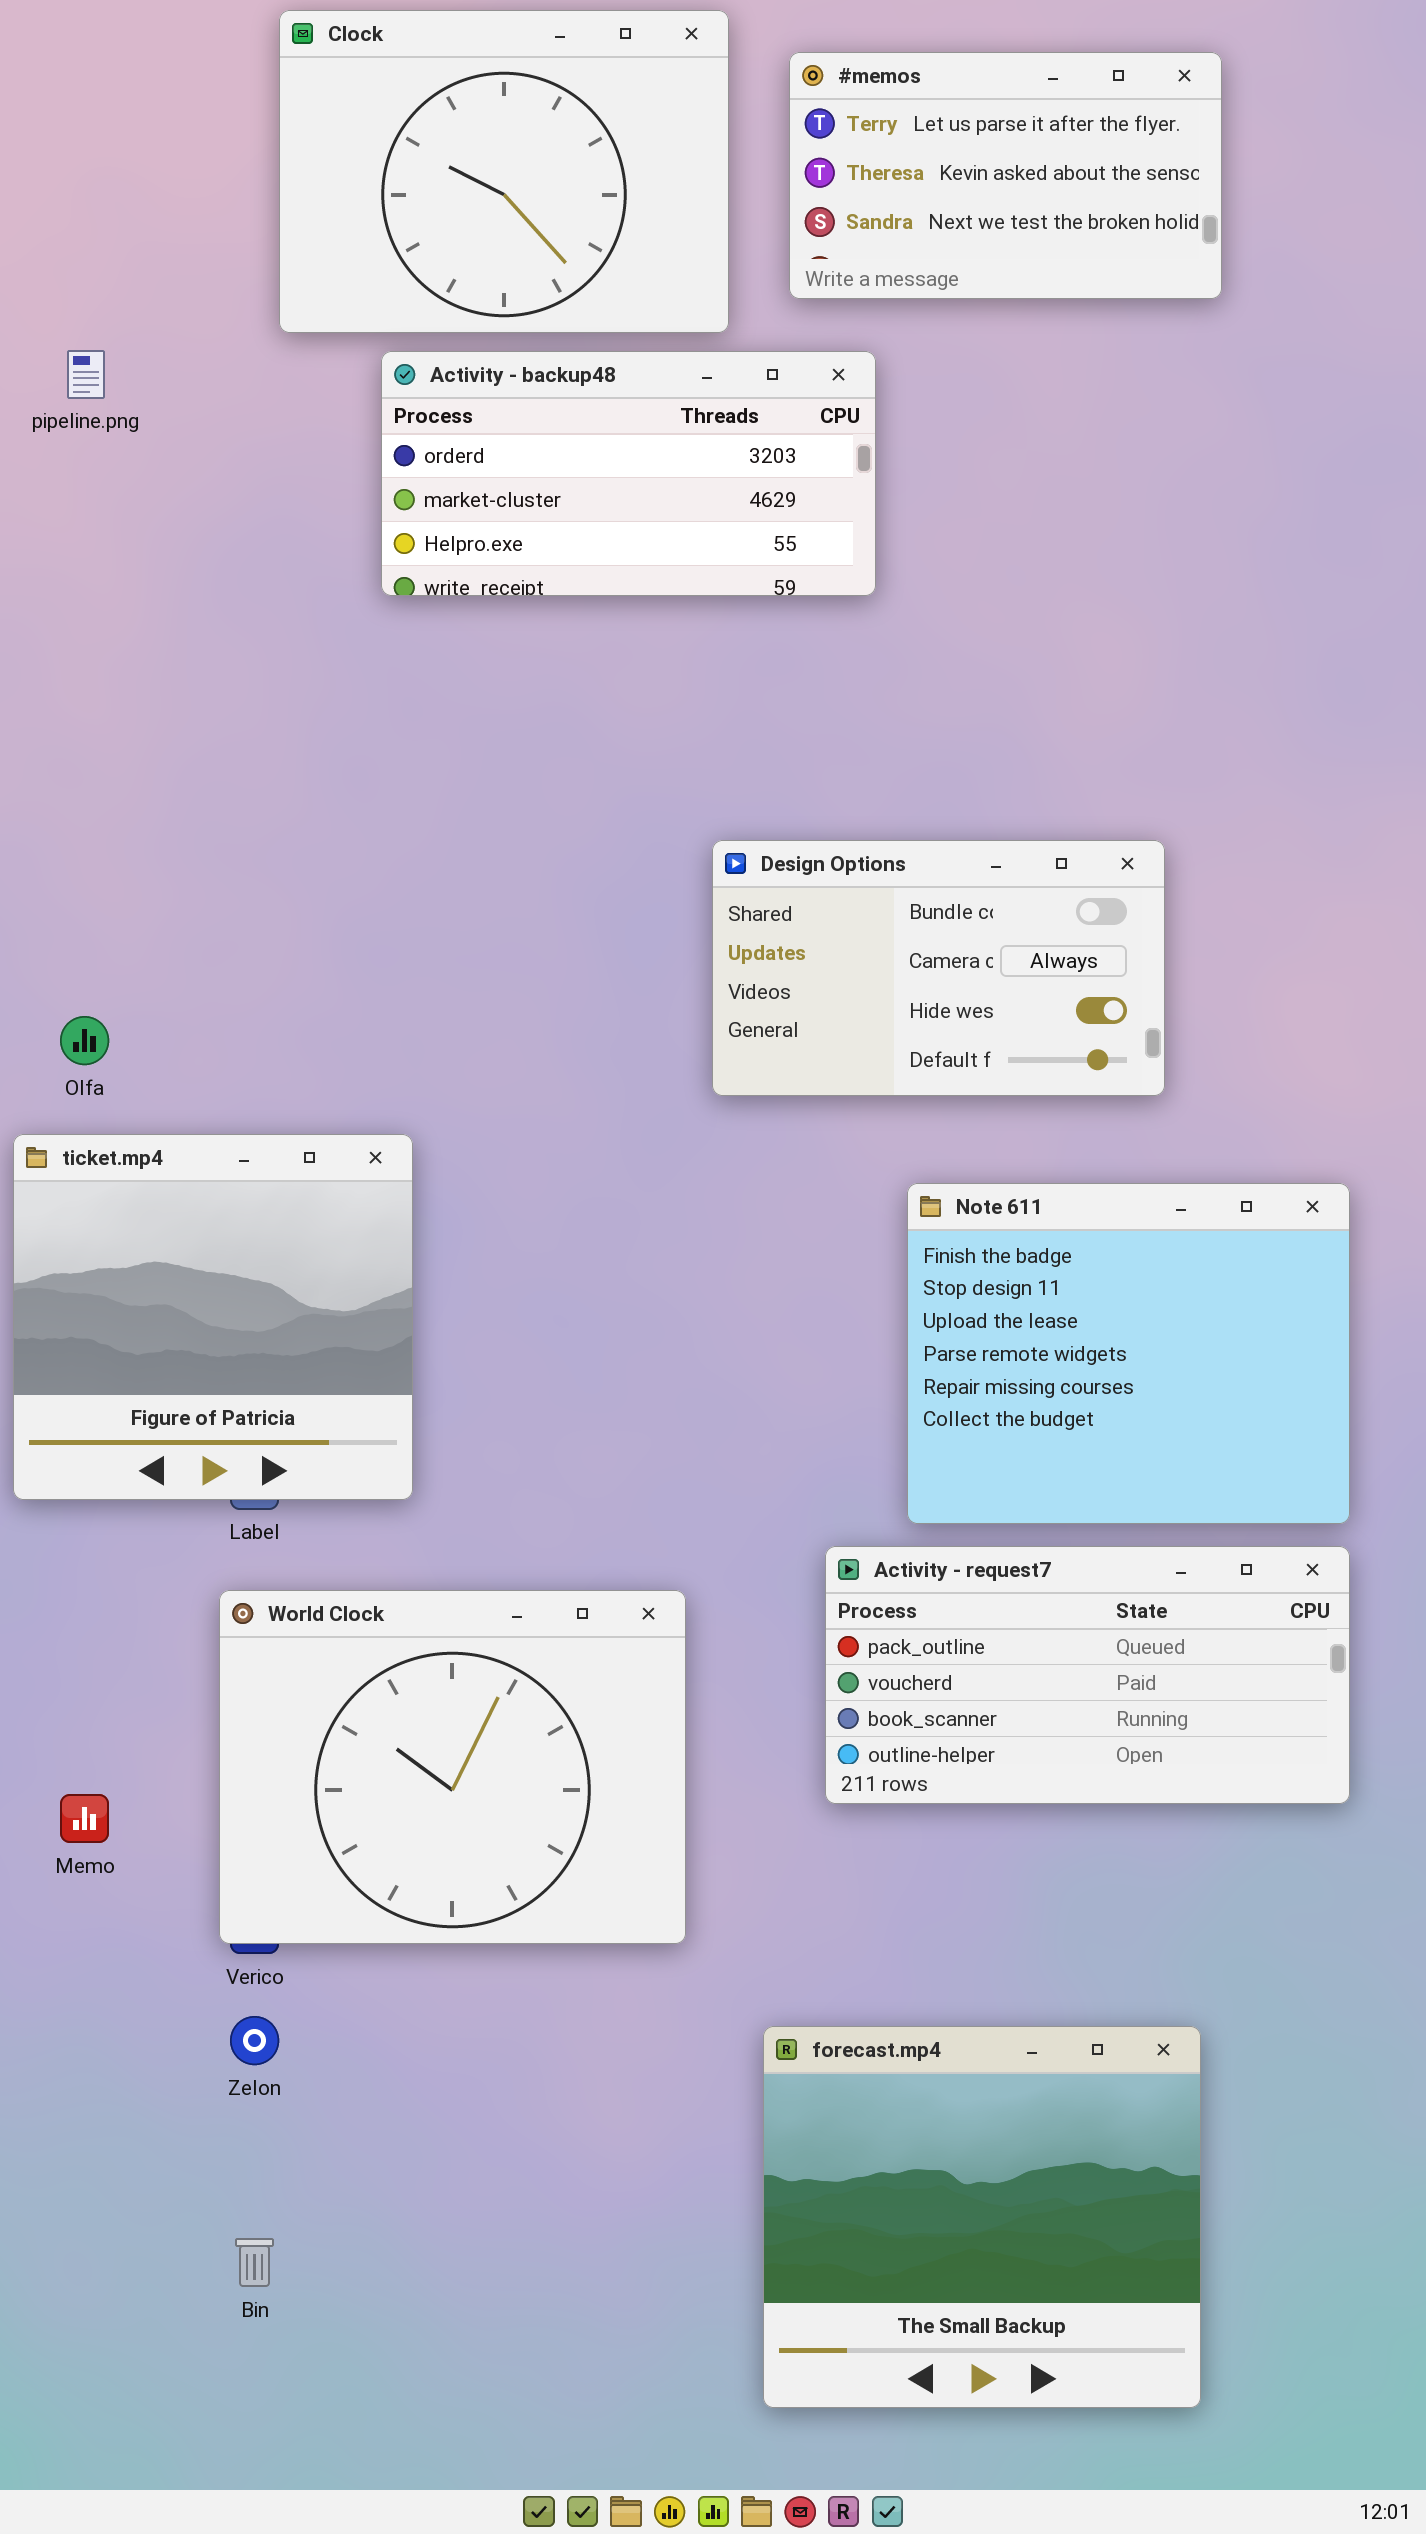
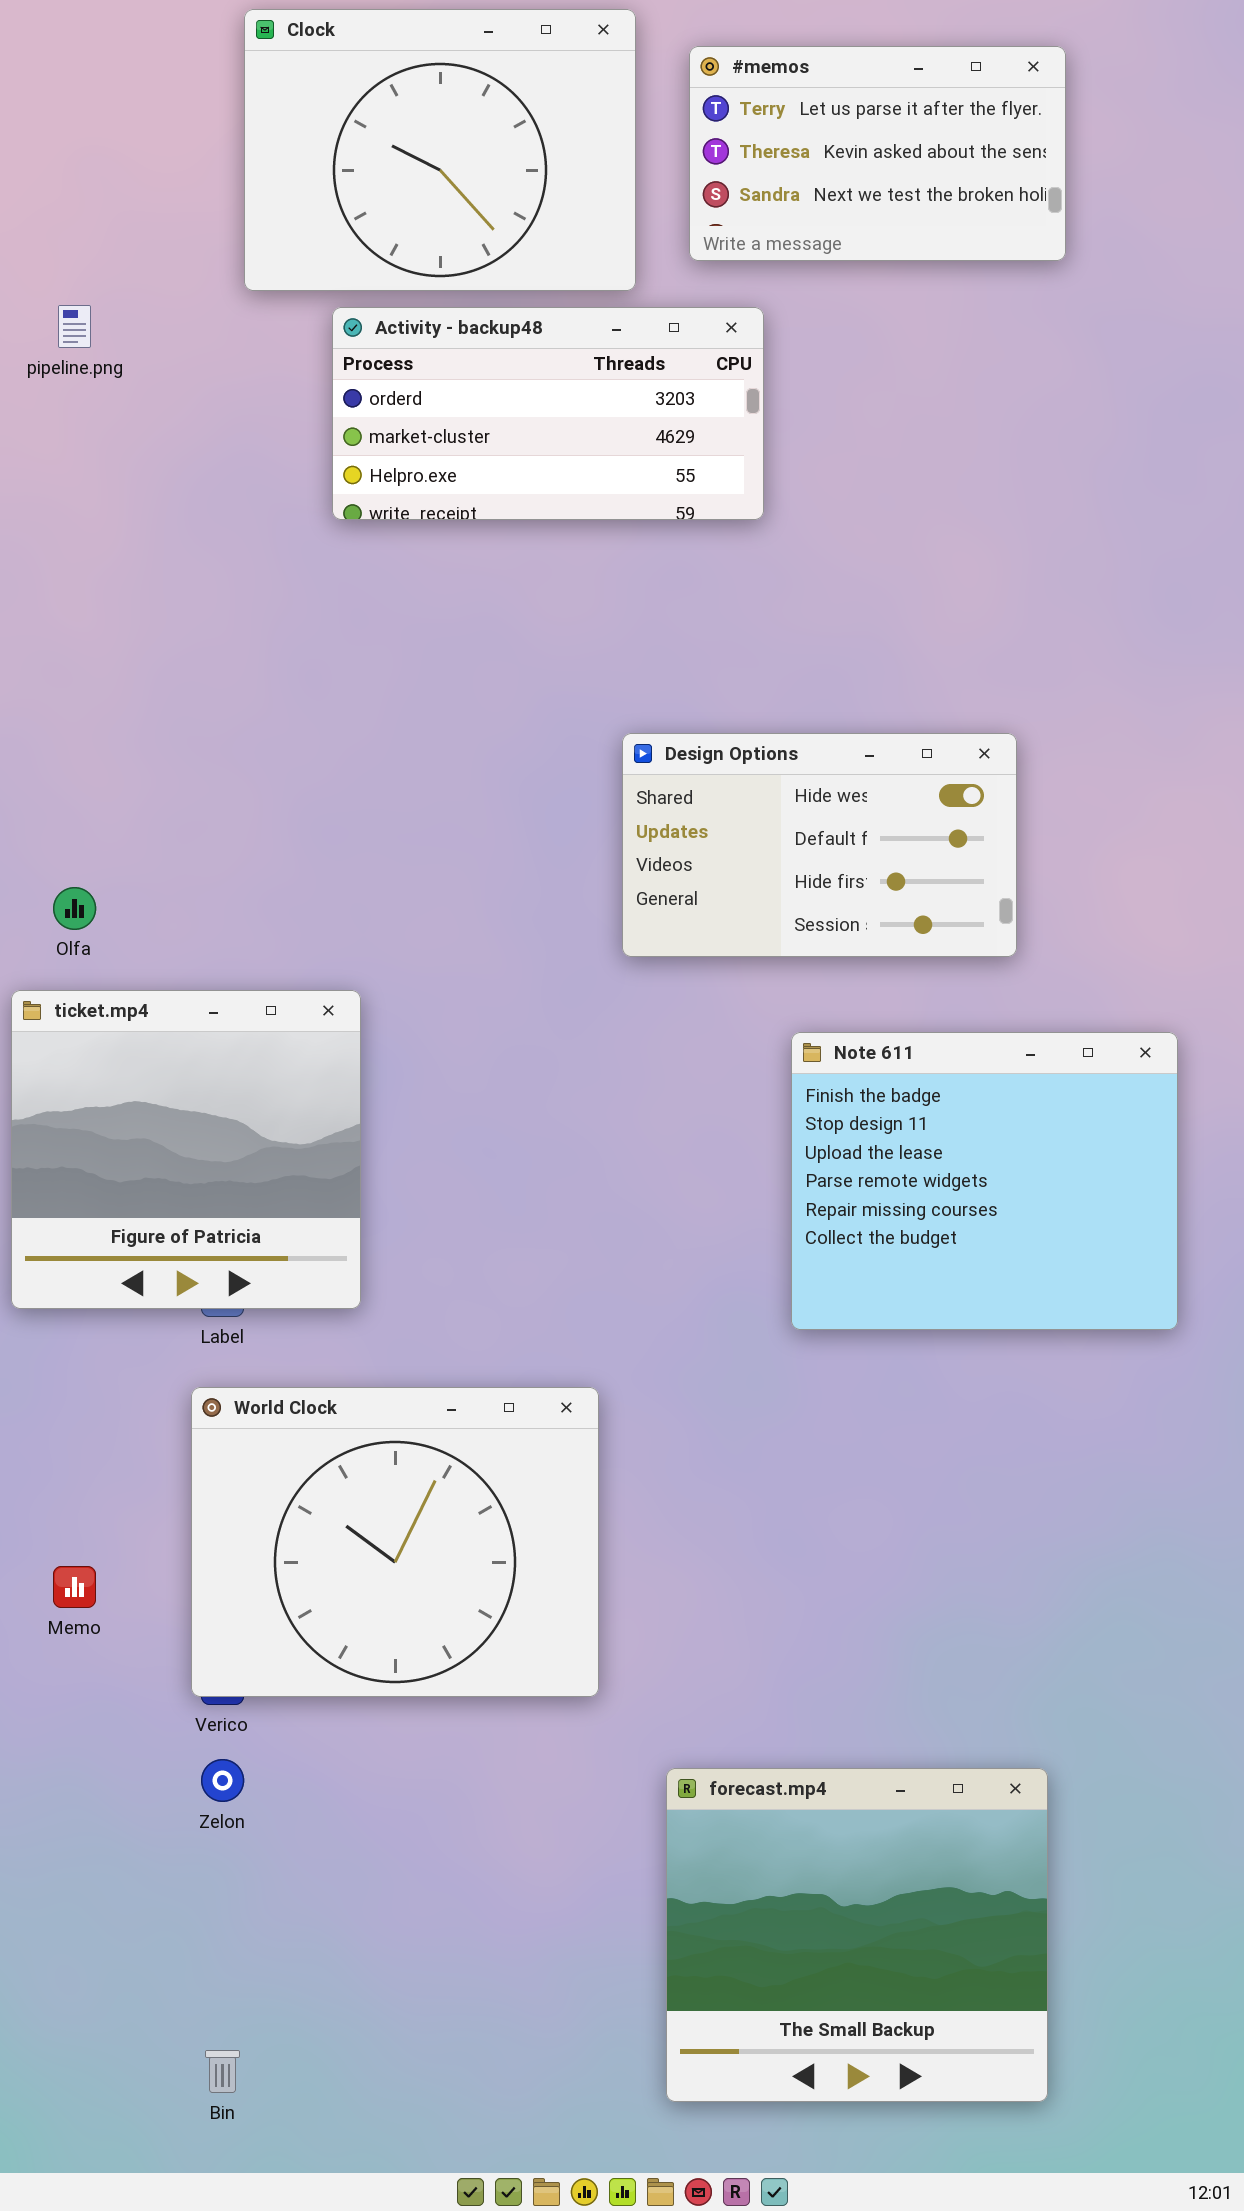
Design Options: [712,840,1165,1096] -> [622,733,1017,957], scrolled down 2 rows
Activity - request7: [825,1546,1350,1804] -> none, closed
Bin: [235,2238,274,2287] -> [205,2050,240,2093], moved

